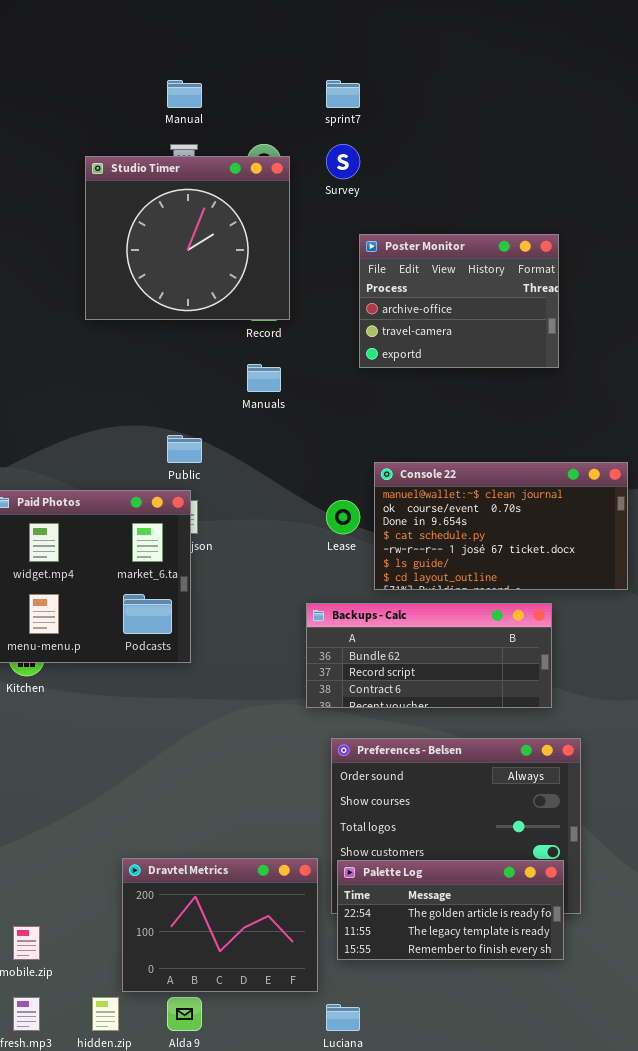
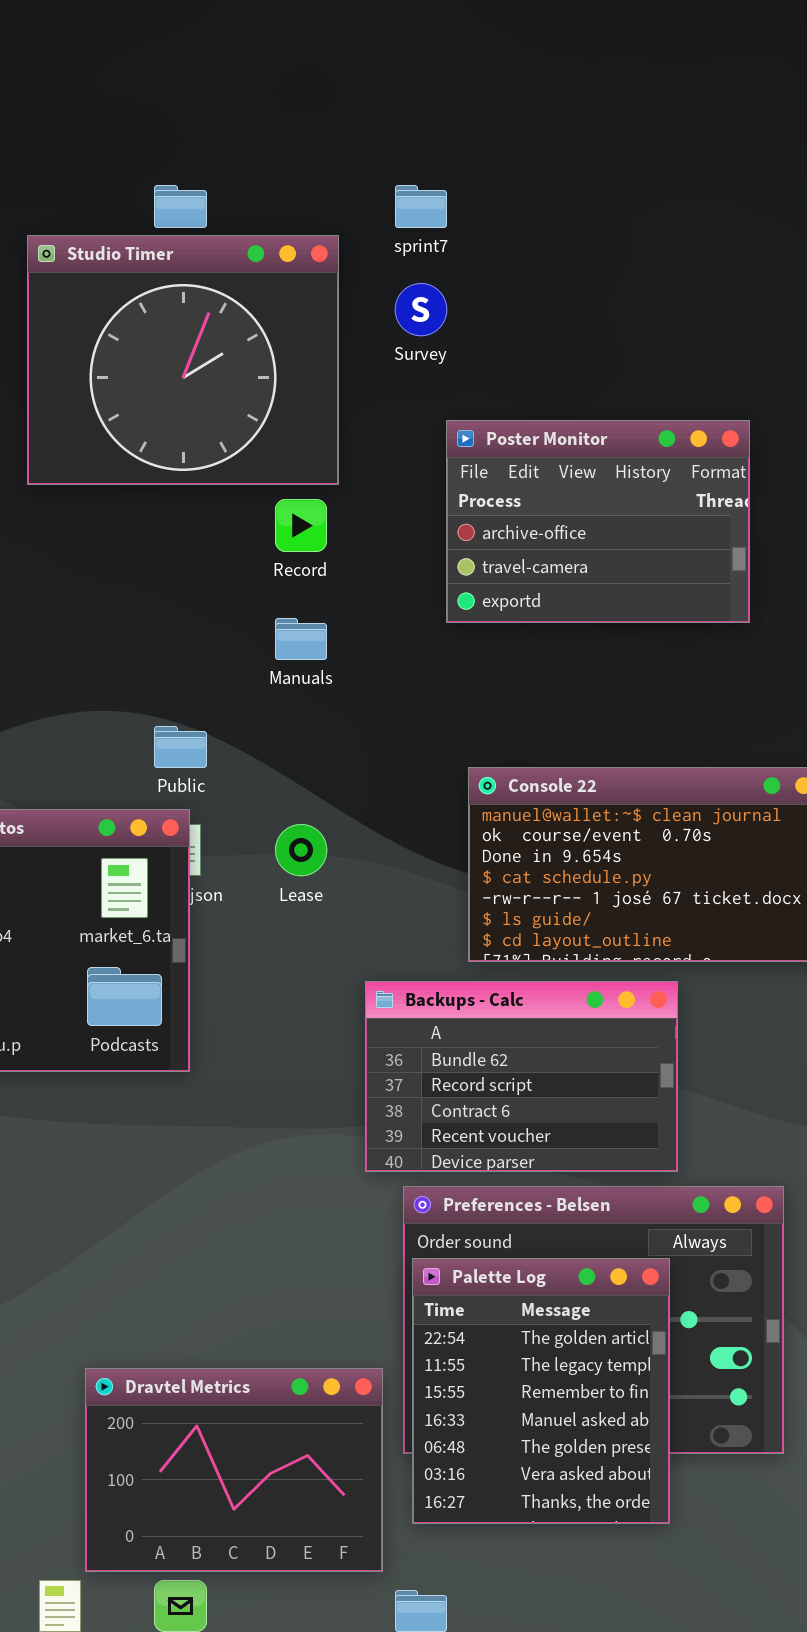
Studio Timer: [85,156,290,320] -> [27,235,339,485], moved
Lease: [326,500,360,534] -> [275,824,327,876], moved
Backups - Calc: [306,603,552,708] -> [365,981,678,1172], resized
Palette Log: [337,860,564,960] -> [412,1258,670,1524], resized

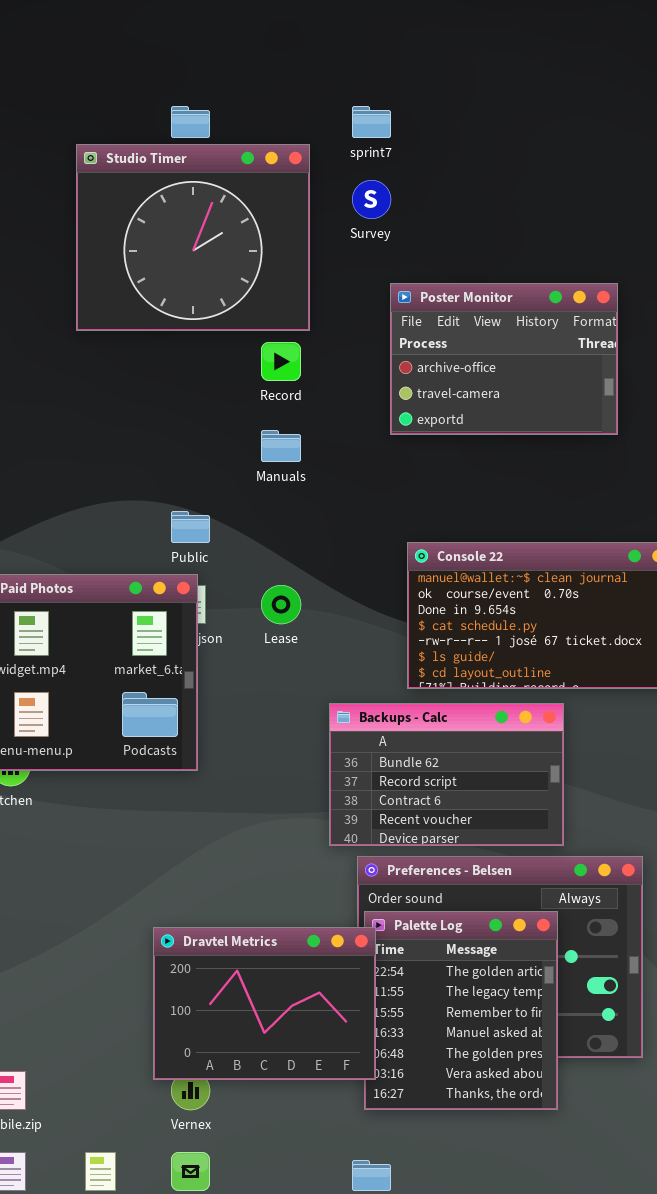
Dravtel Metrics: [85,1368,383,1572] -> [153,927,376,1080], moved

